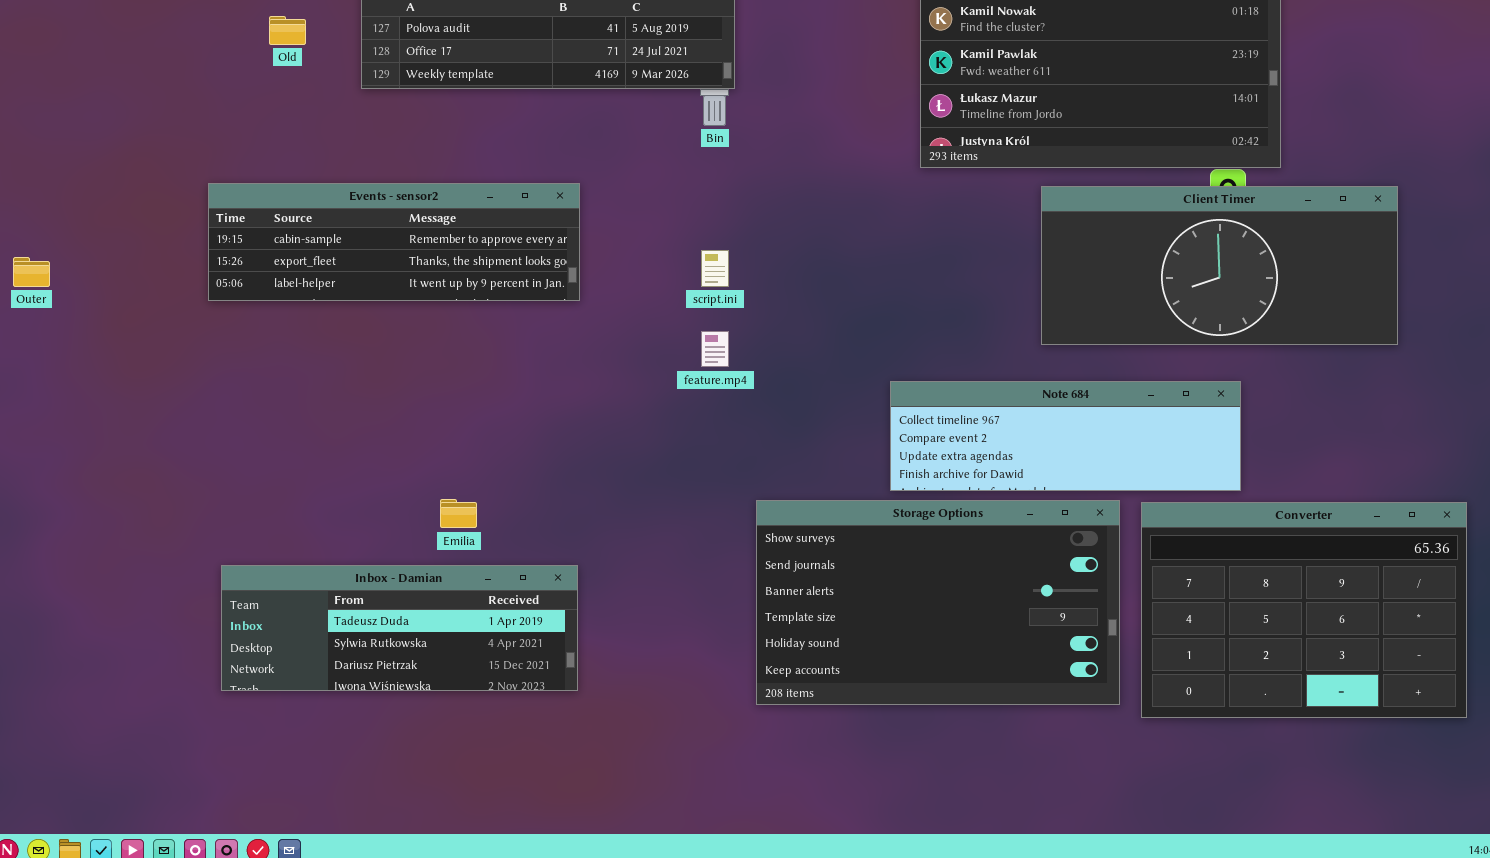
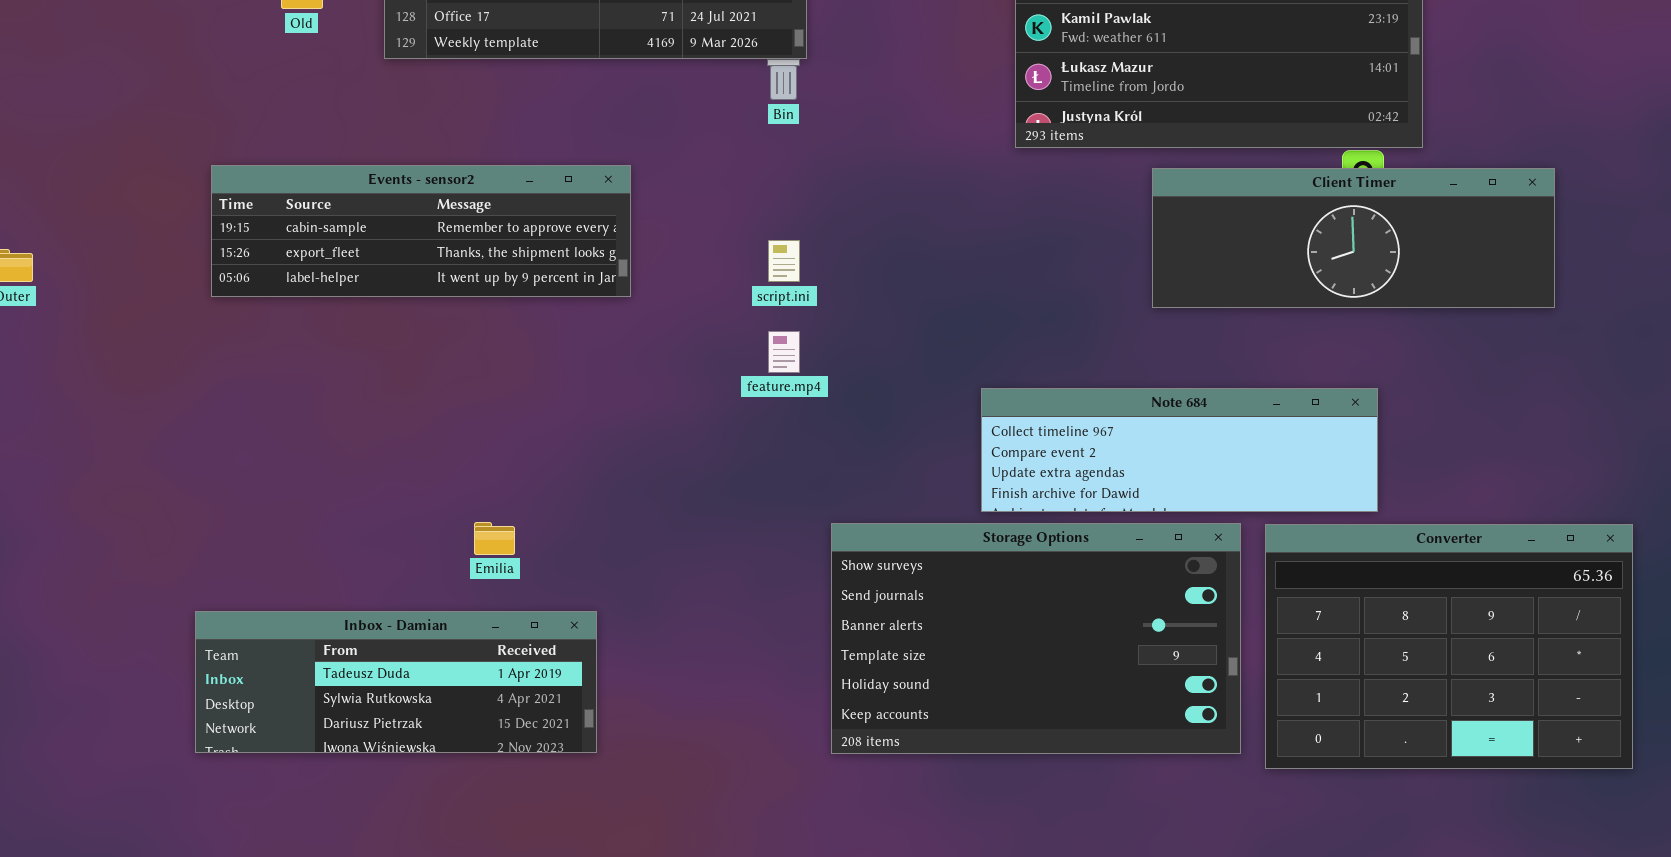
Client Timer: [1041,186,1398,345] -> [1152,168,1555,308], resized
Inbox - Damian: [221,565,578,691] -> [195,611,597,753], moved

